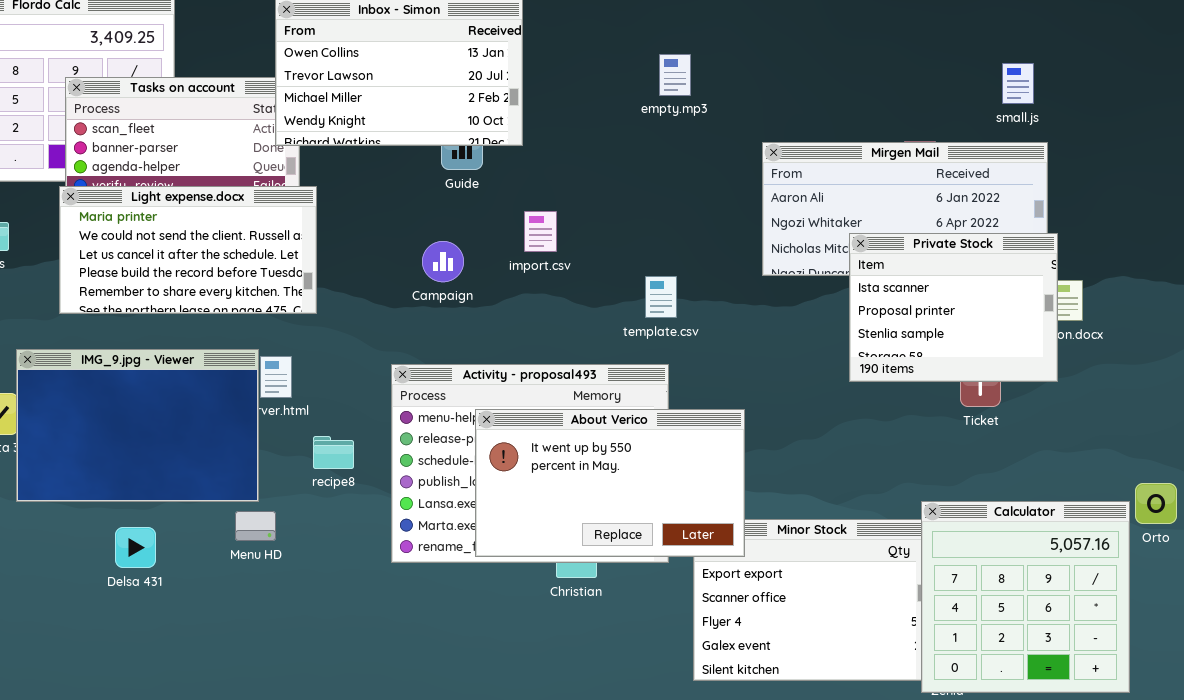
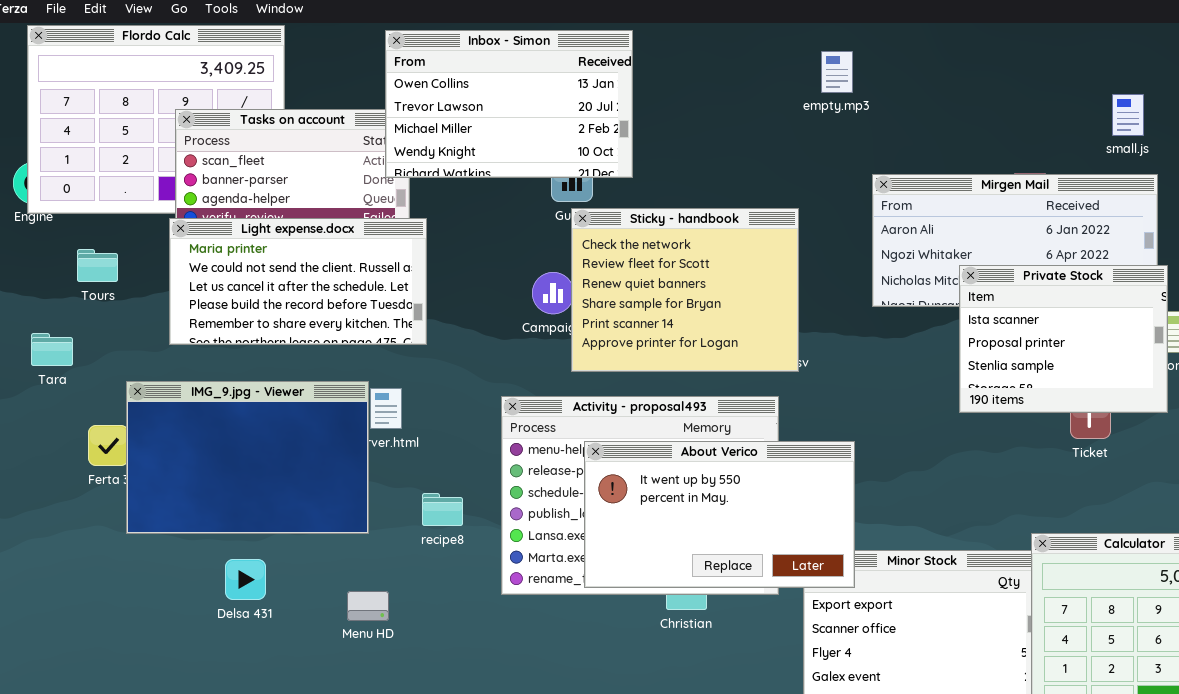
empty.mp3: [659,54,691,96] -> [821,51,853,93], moved
Sticky - handbook: none -> [571,208,799,372], opened
recipe8: [313,436,354,469] -> [422,493,463,526], moved
Menu HD: [235,511,276,541] -> [347,591,389,621], moved

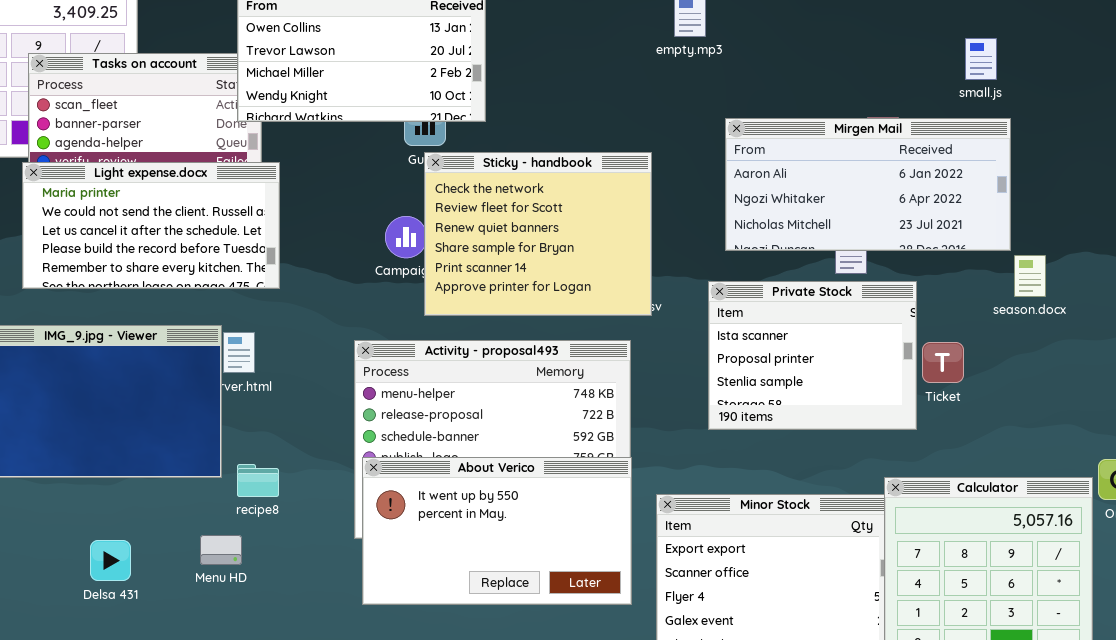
Private Stock: [959,265,1168,413] -> [708,281,917,430], moved
About Verico: [584,441,855,588] -> [362,457,632,605], moved
recipe8: [422,493,463,526] -> [237,464,279,497], moved
Delsa 431: [225,559,266,600] -> [90,540,131,581], moved

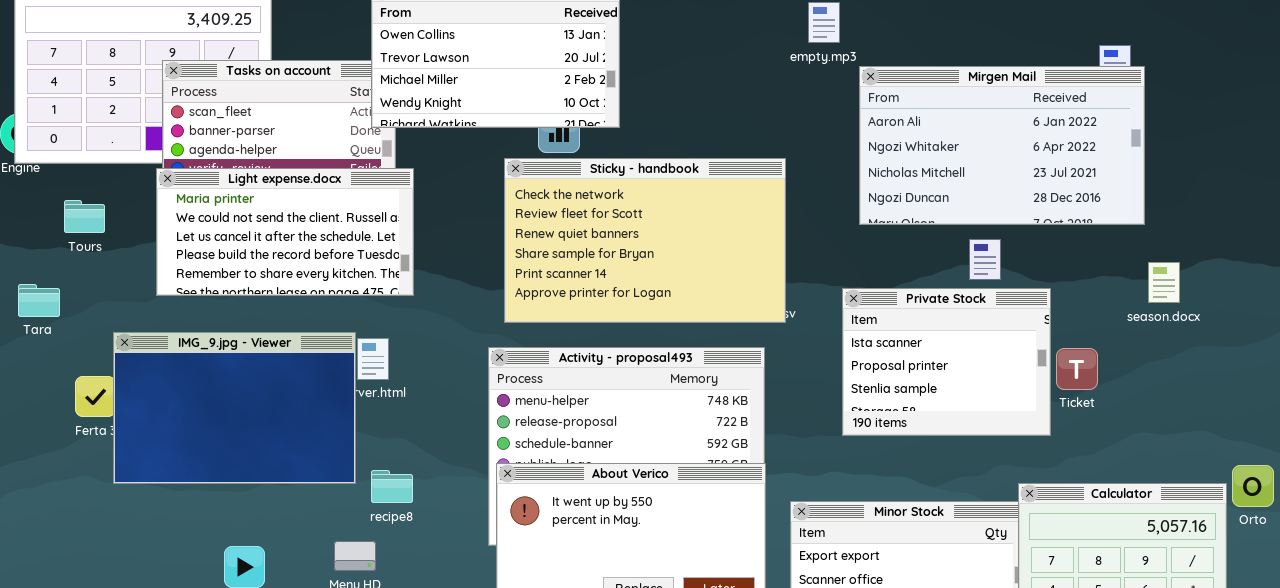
Mirgen Mail: [725,118,1011,251] -> [859,66,1145,225], moved, resized
Sticky - handbook: [424,152,652,316] -> [504,158,786,323], resized

